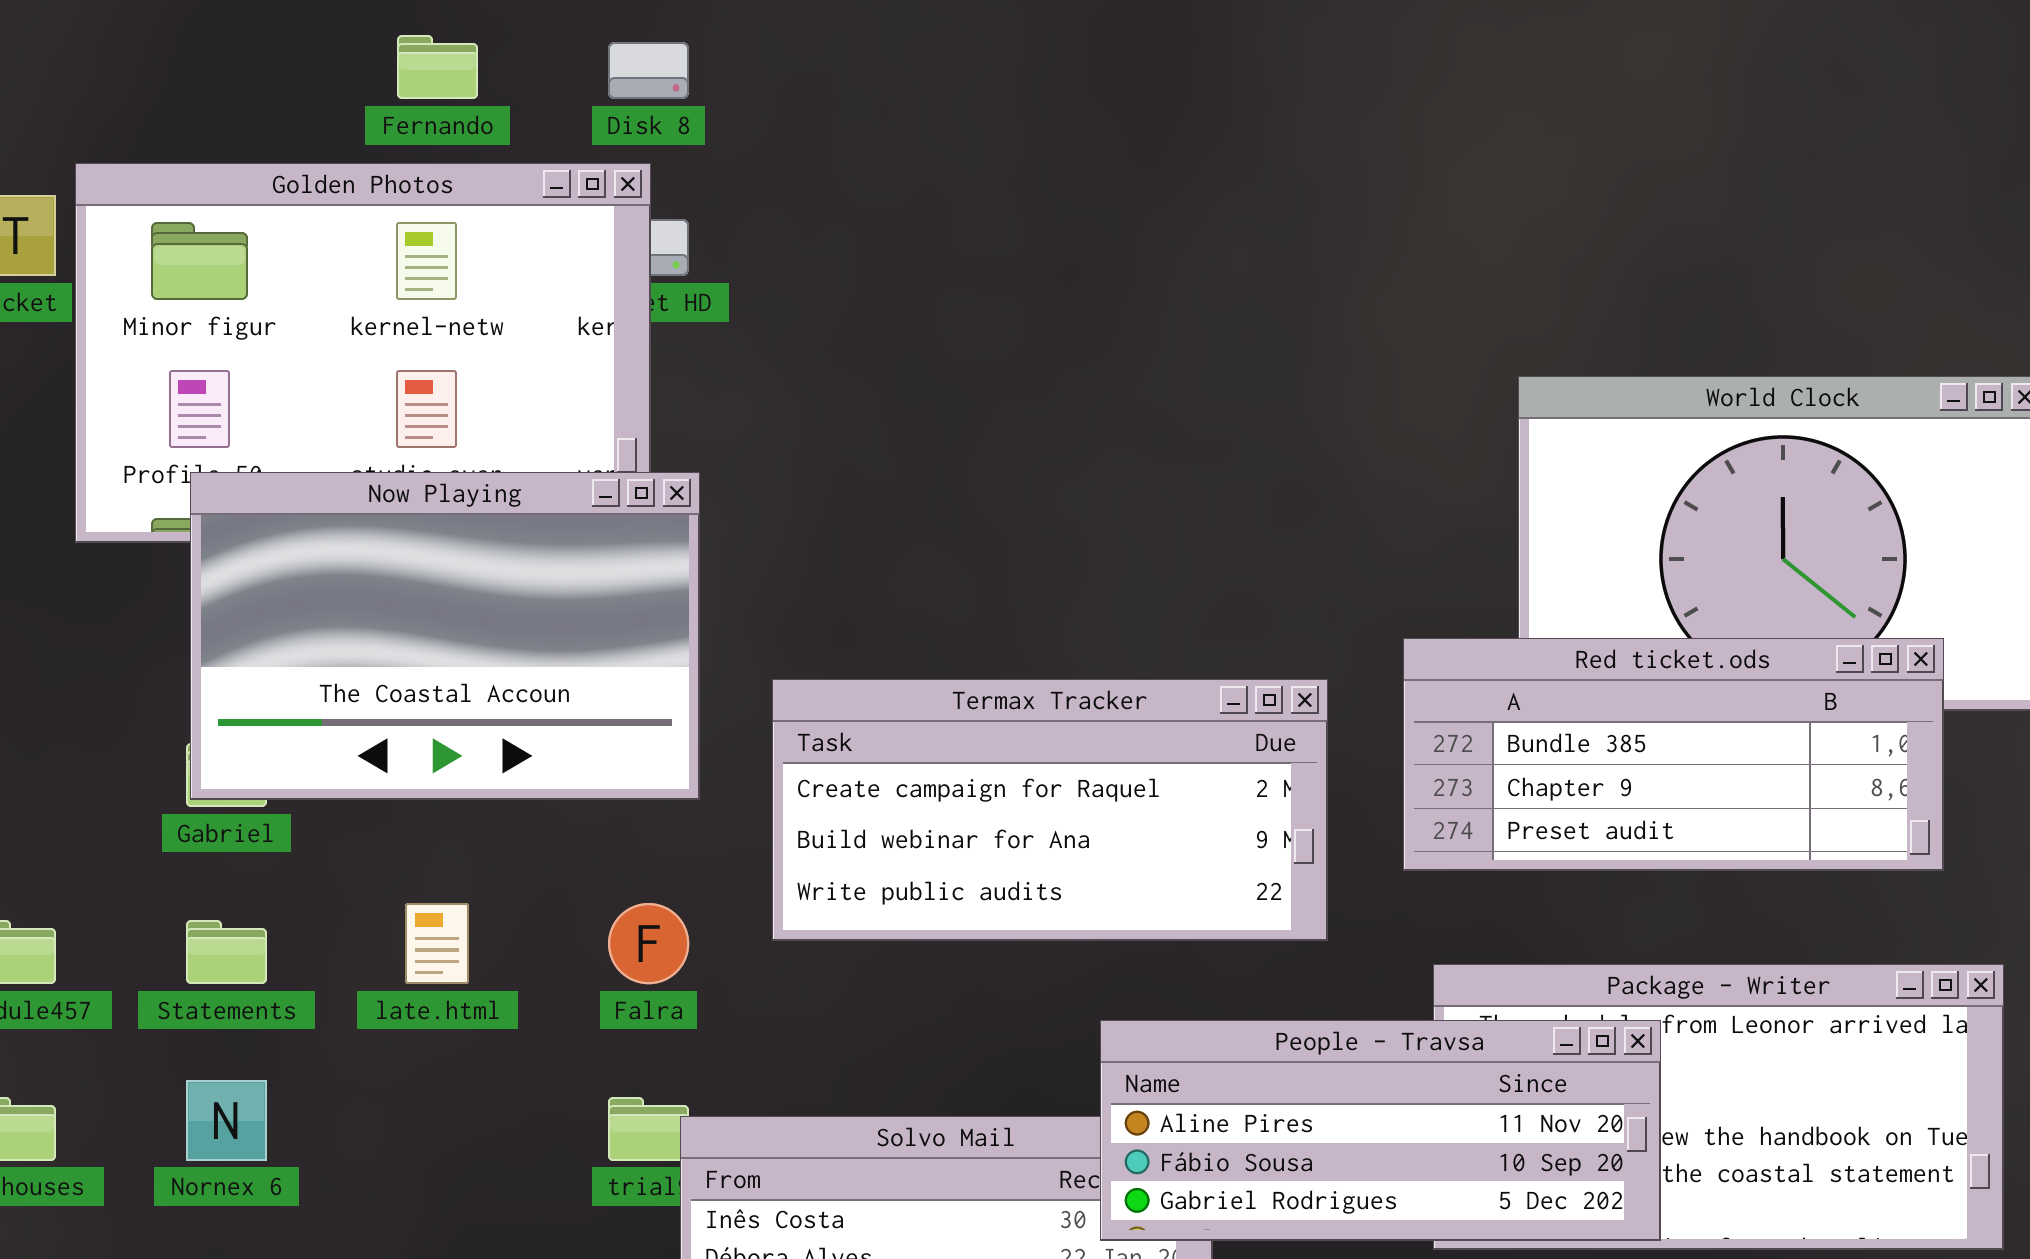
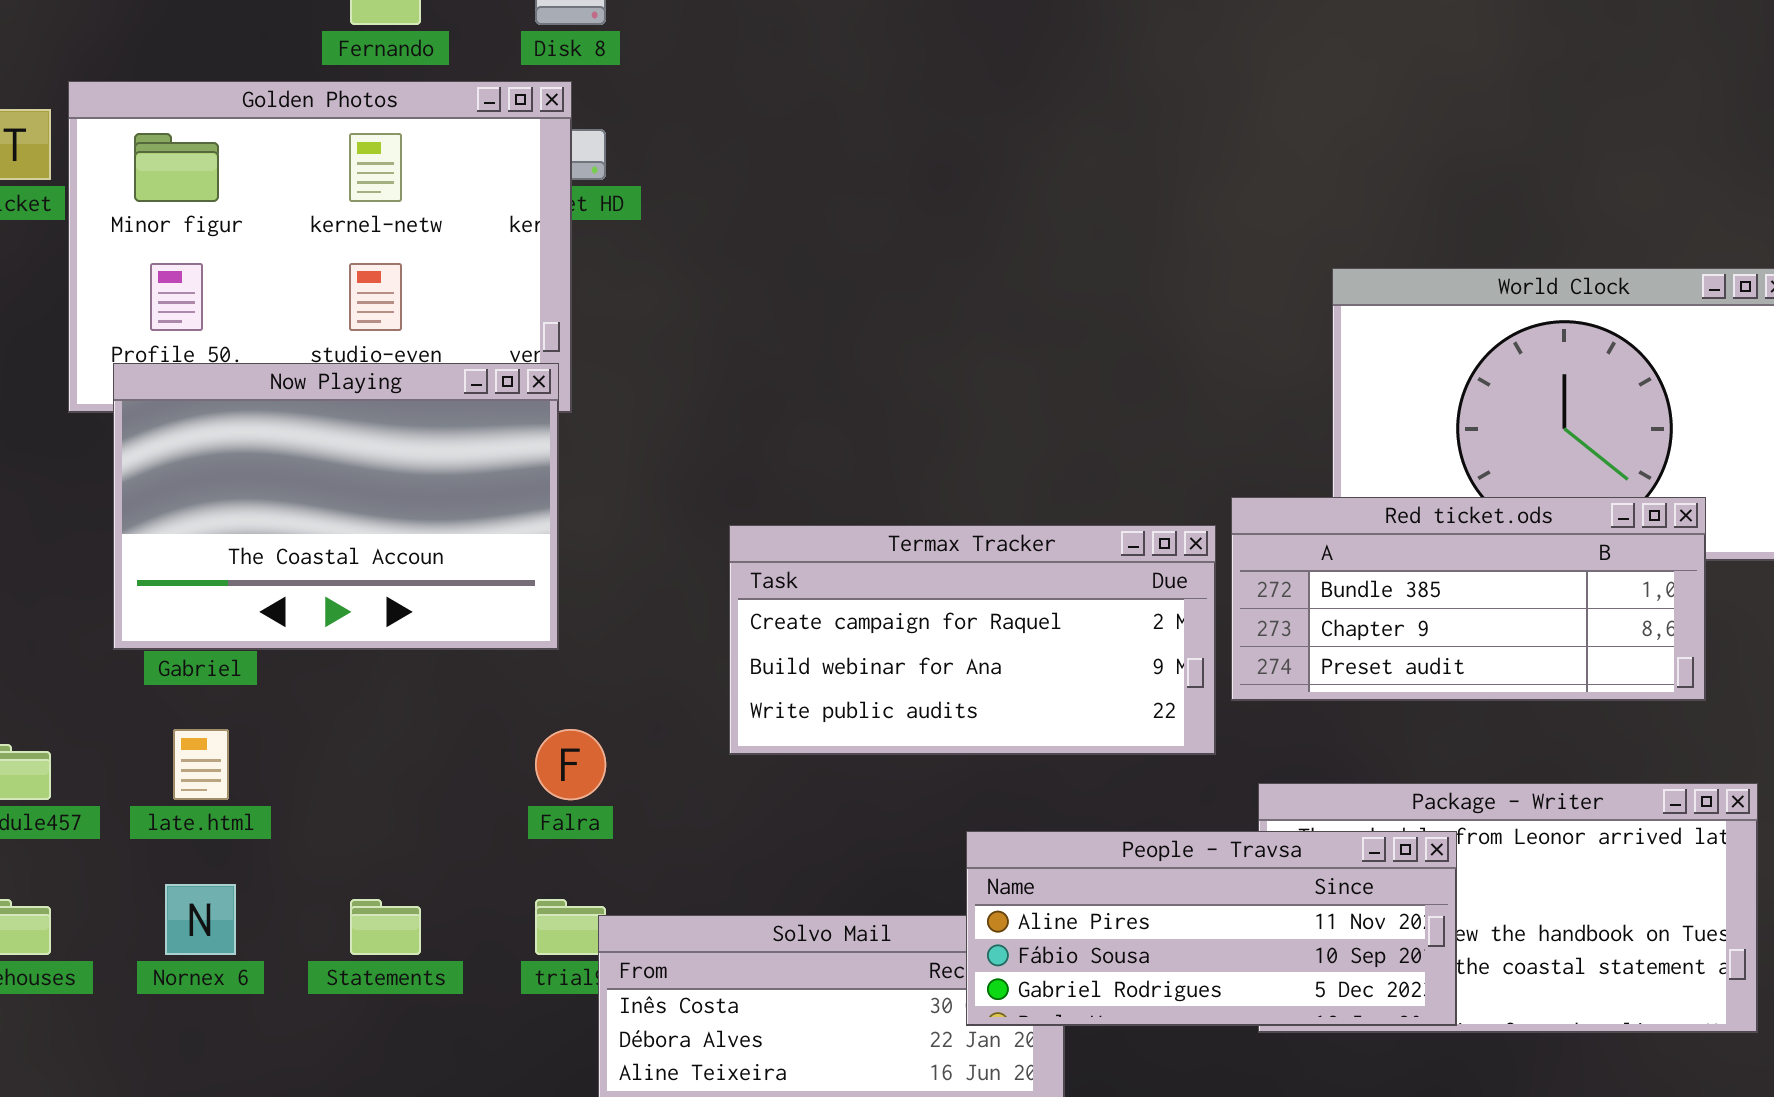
Now Playing: [190,472,700,800] -> [113,363,559,650], moved
Termax Tracker: [772,679,1328,941] -> [729,525,1216,755], moved
late.html: [405,903,469,984] -> [173,729,229,800], moved
Statements: [186,920,267,984] -> [350,899,421,955], moved

